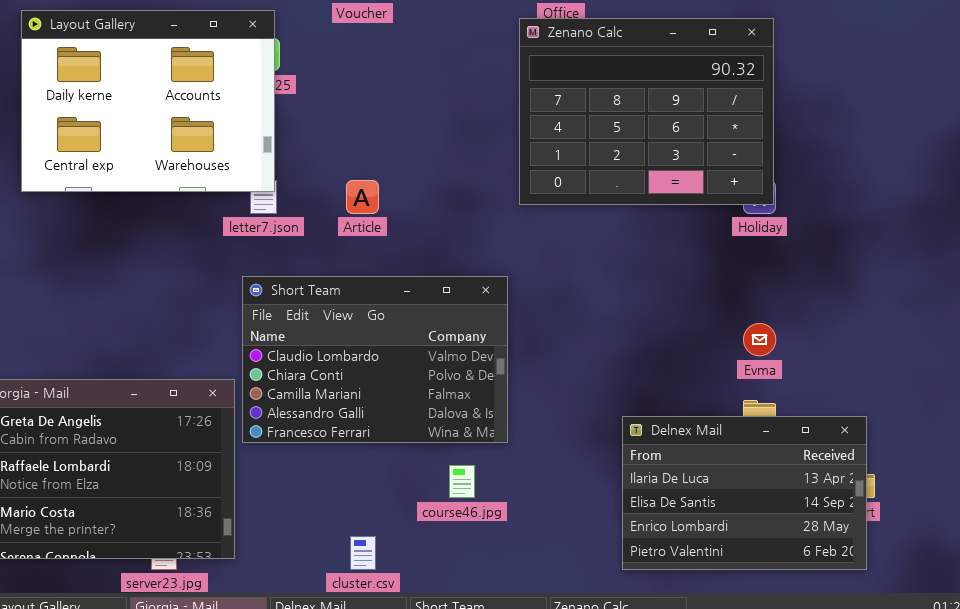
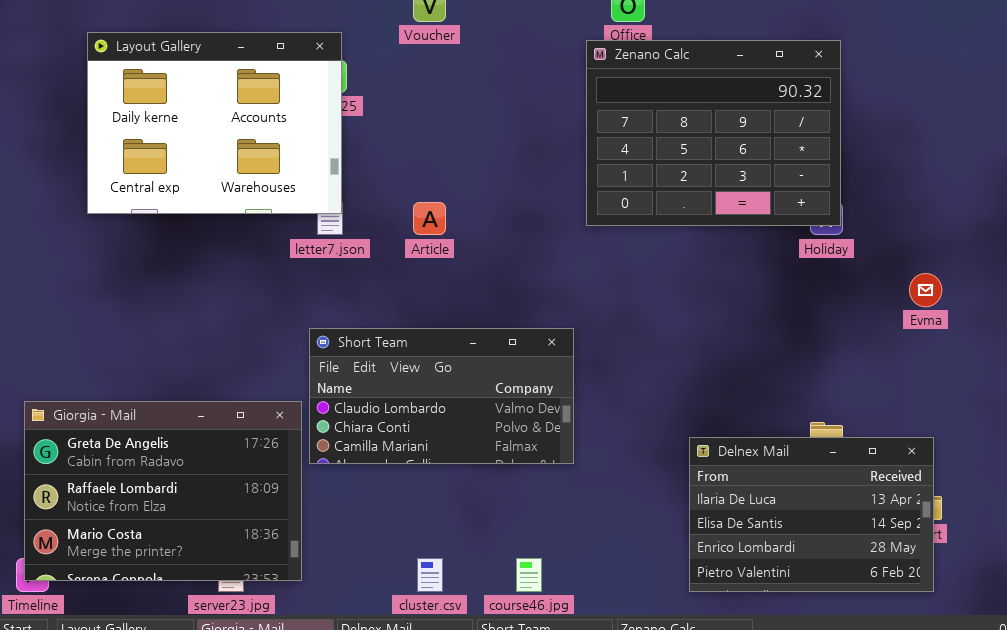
Short Team: [242,276,508,443] -> [309,328,574,464], resized
Evma: [743,323,776,356] -> [909,273,942,307], moved
course46.jpg: [449,465,475,498] -> [516,558,542,592], moved

